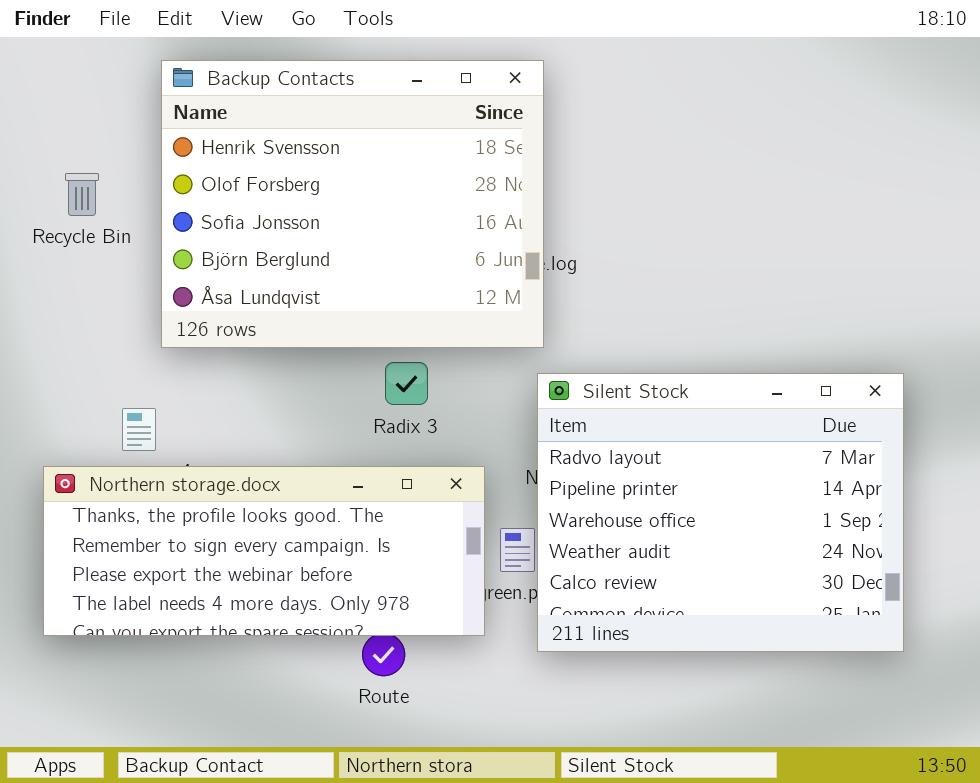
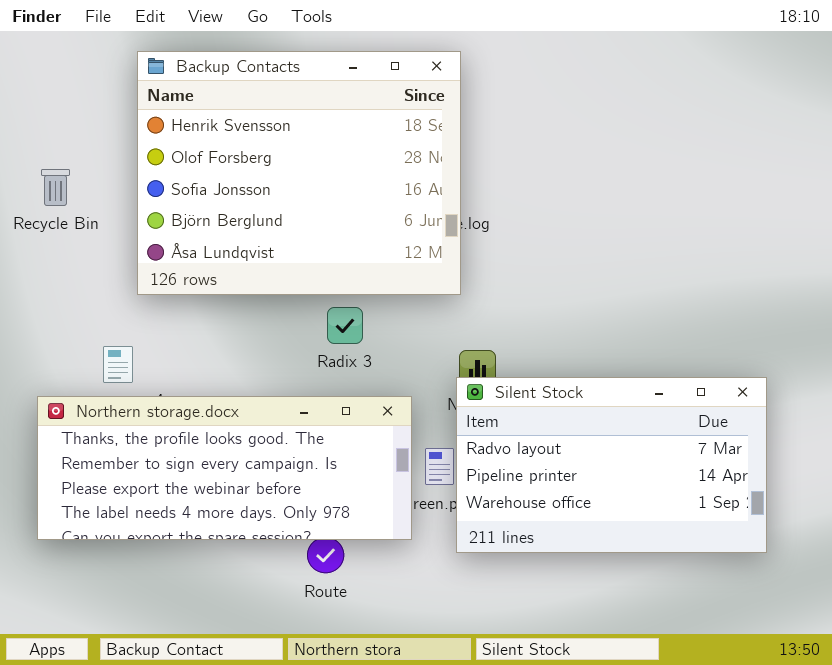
Recycle Bin: [65,173,99,216] -> [41,169,70,206], moved
Silent Stock: [537,373,904,652] -> [456,377,767,553], resized

